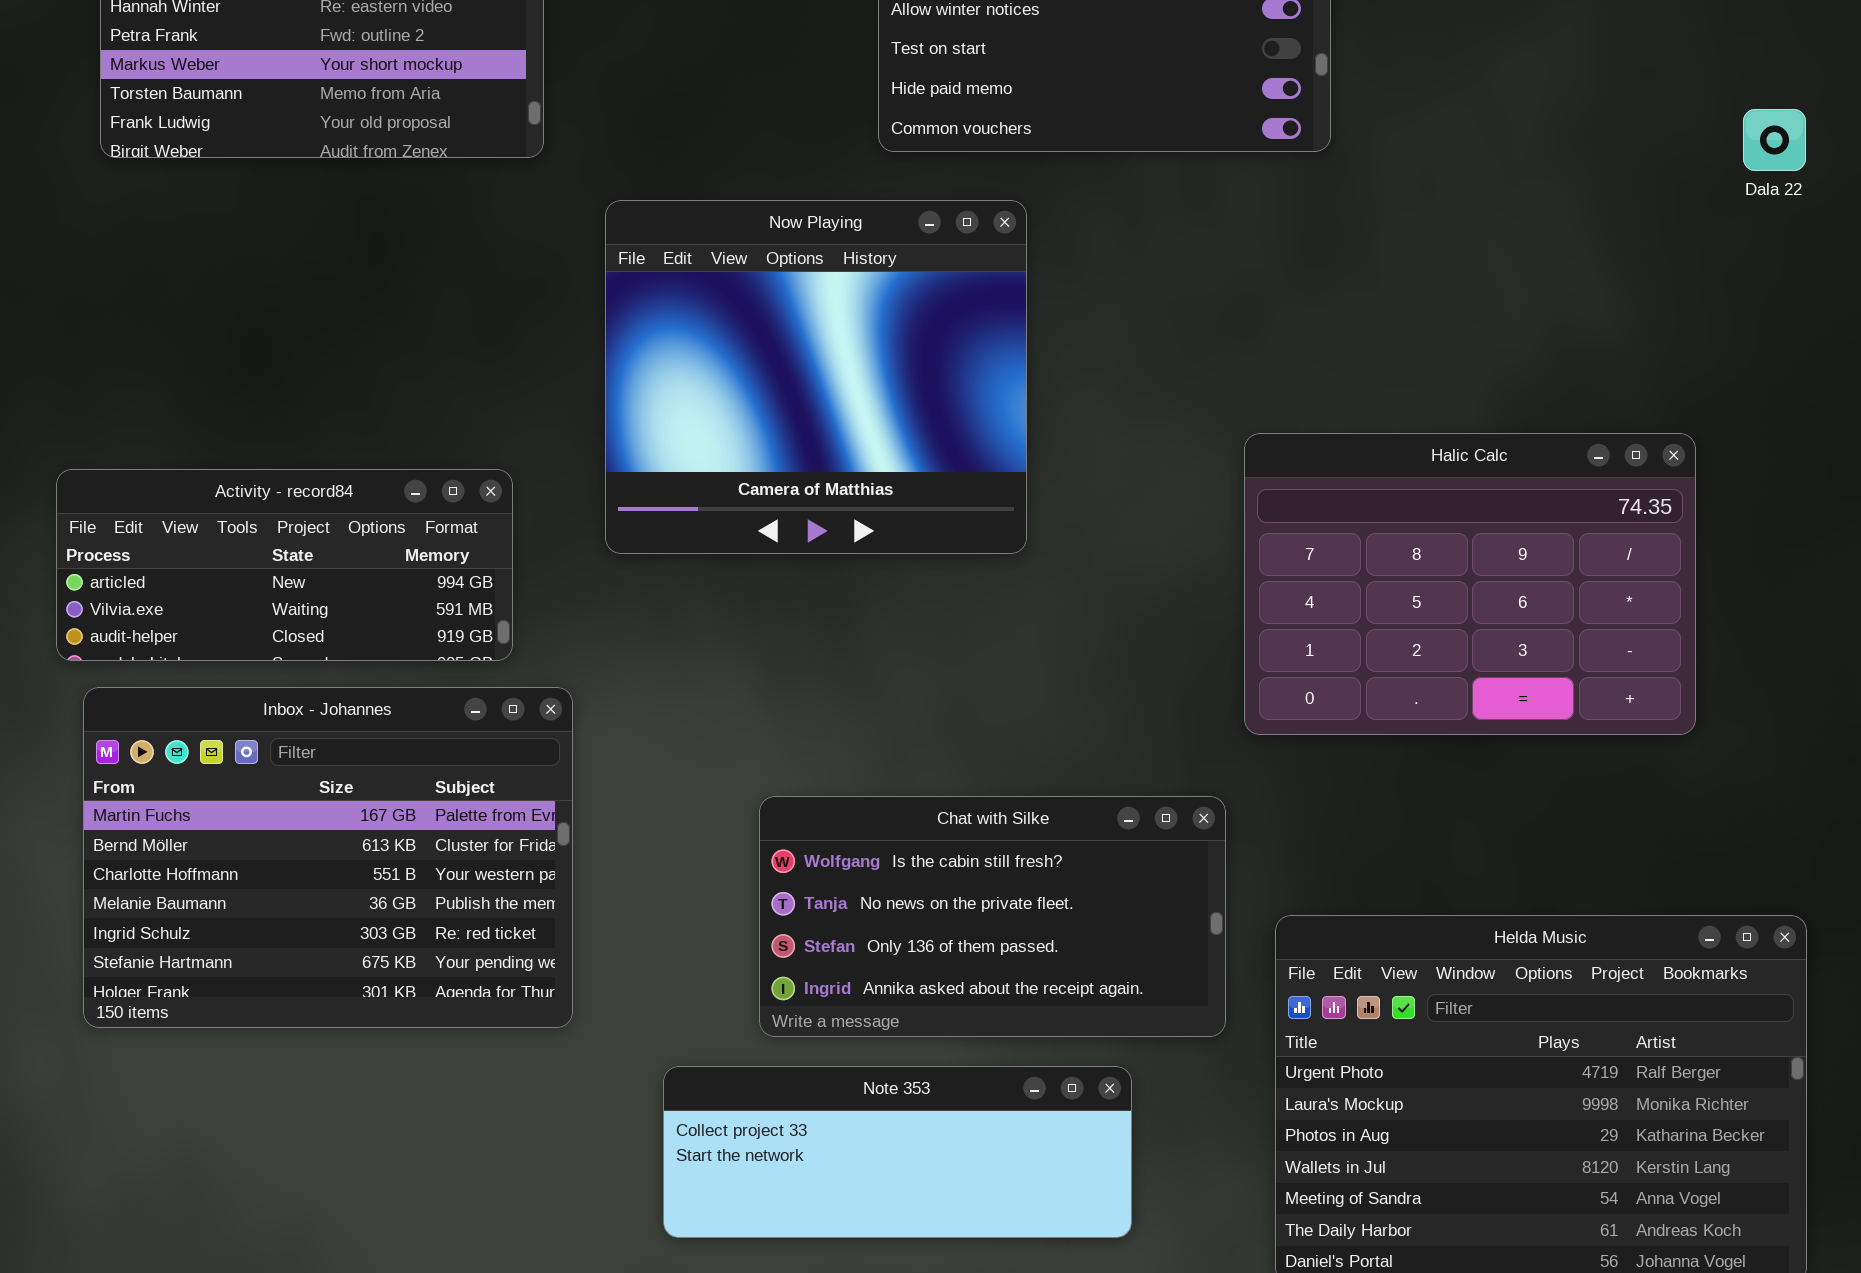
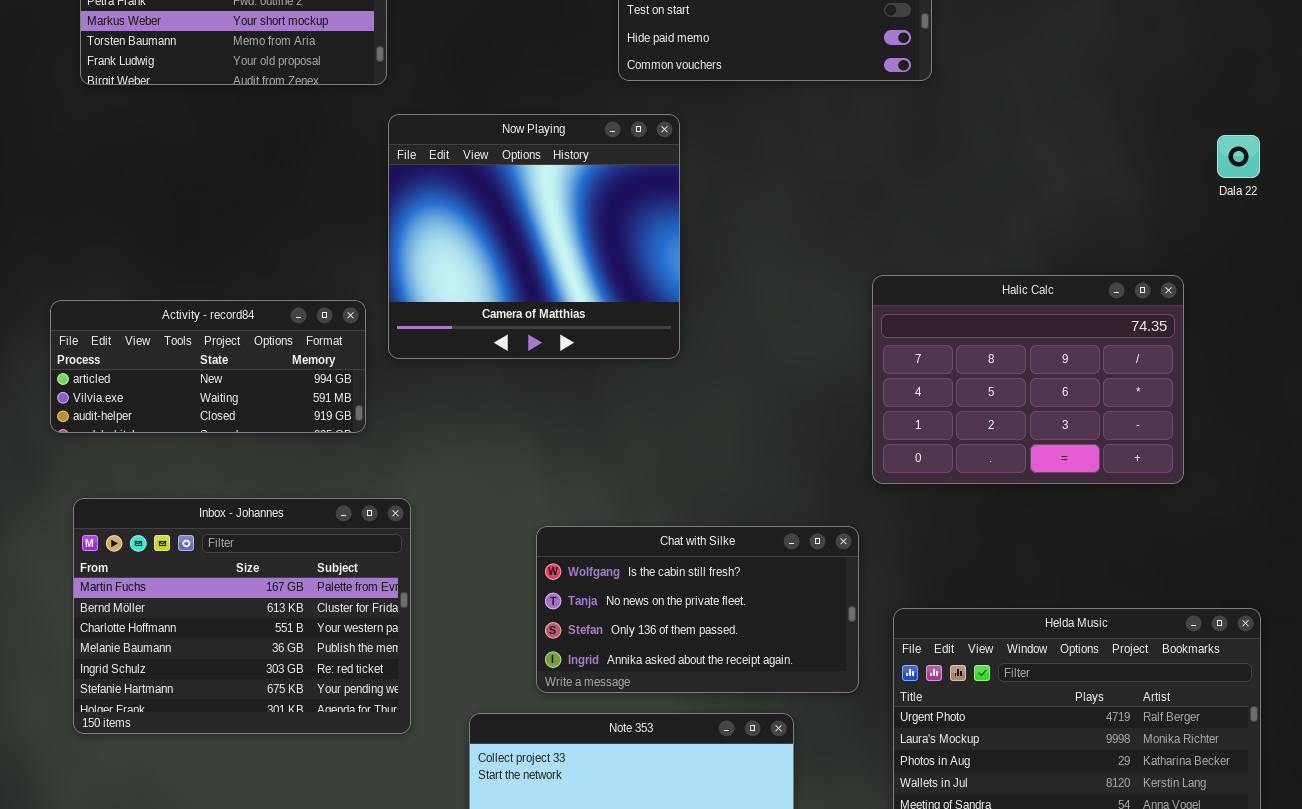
Dala 22: [1743,109,1806,171] -> [1217,135,1260,178], moved
Now Playing: [605,200,1027,554] -> [388,114,680,359], moved
Inbox - Johannes: [83,687,573,1028] -> [73,498,411,734], moved

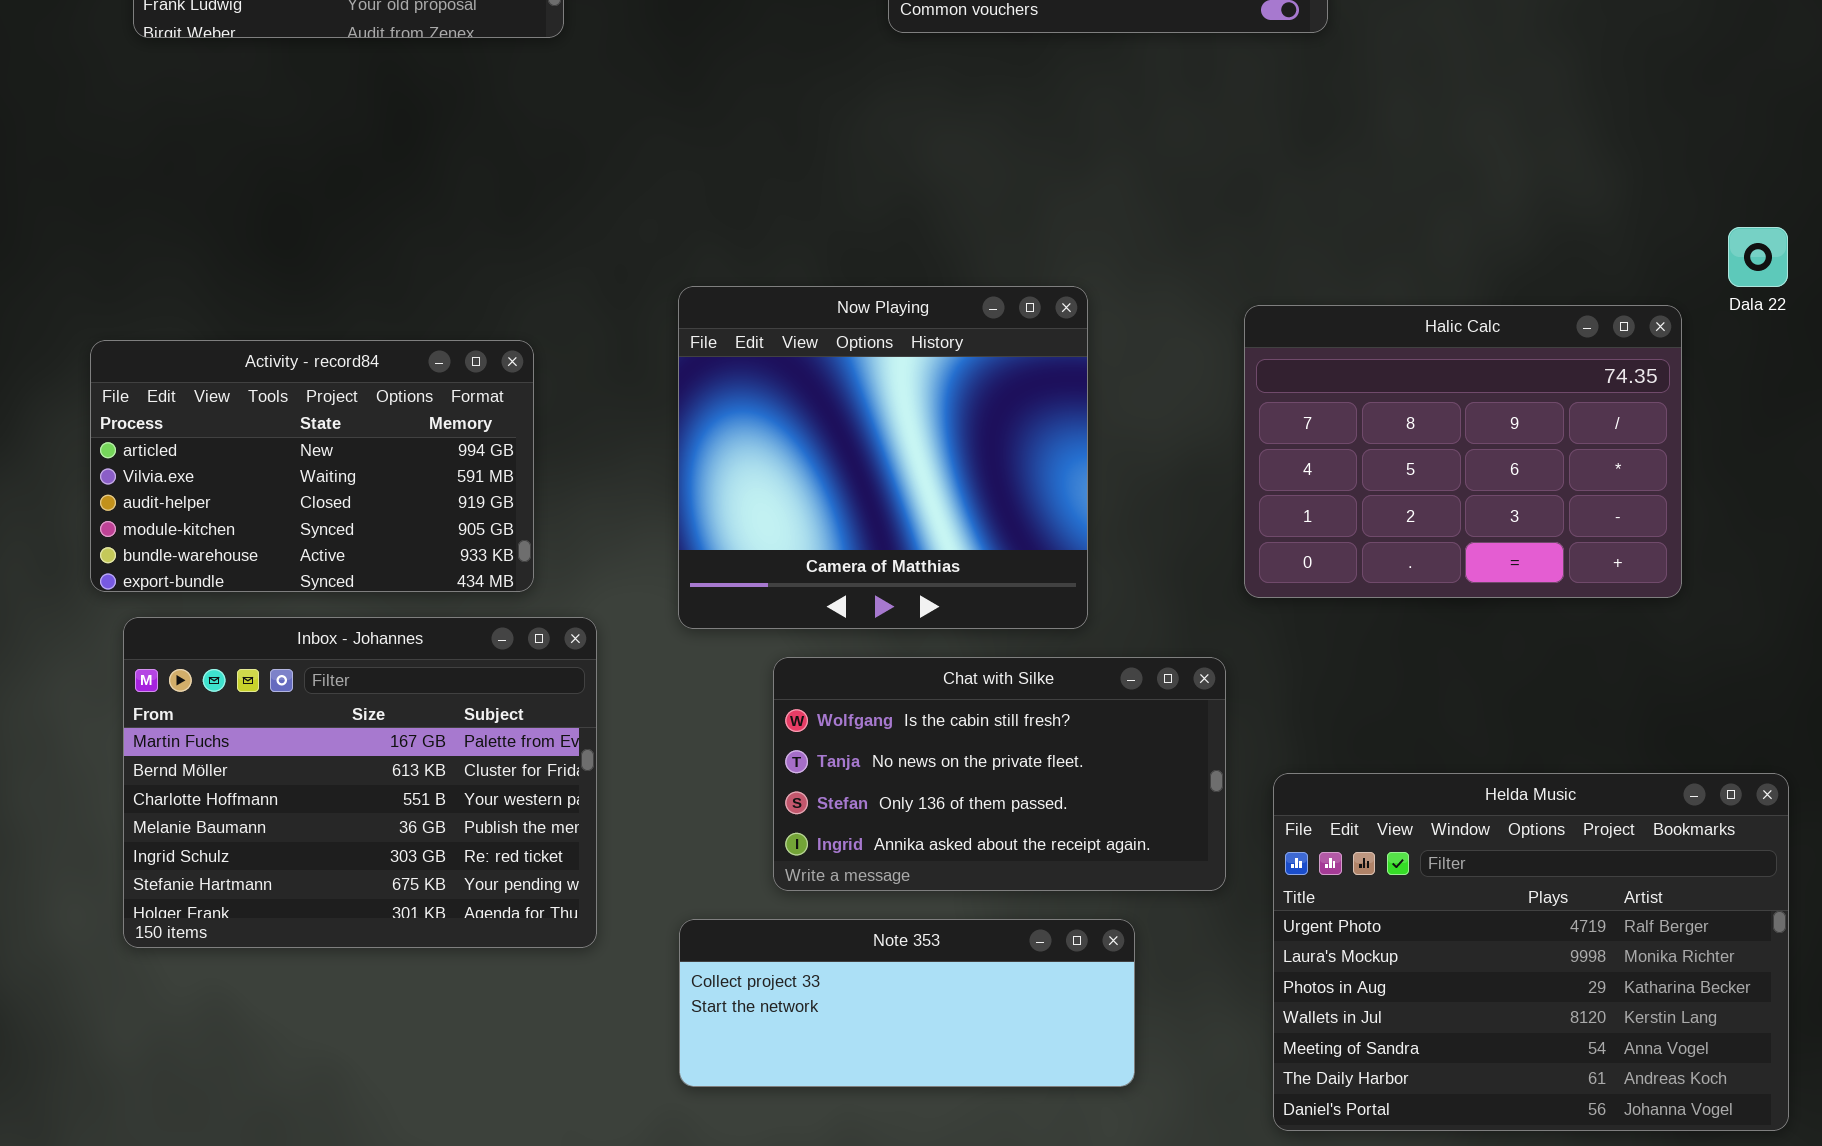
Now Playing: [388,114,680,359] -> [678,286,1088,629], moved
Dala 22: [1217,135,1260,178] -> [1728,227,1788,287], moved
Activity - record84: [50,300,366,433] -> [90,340,534,592], resized

